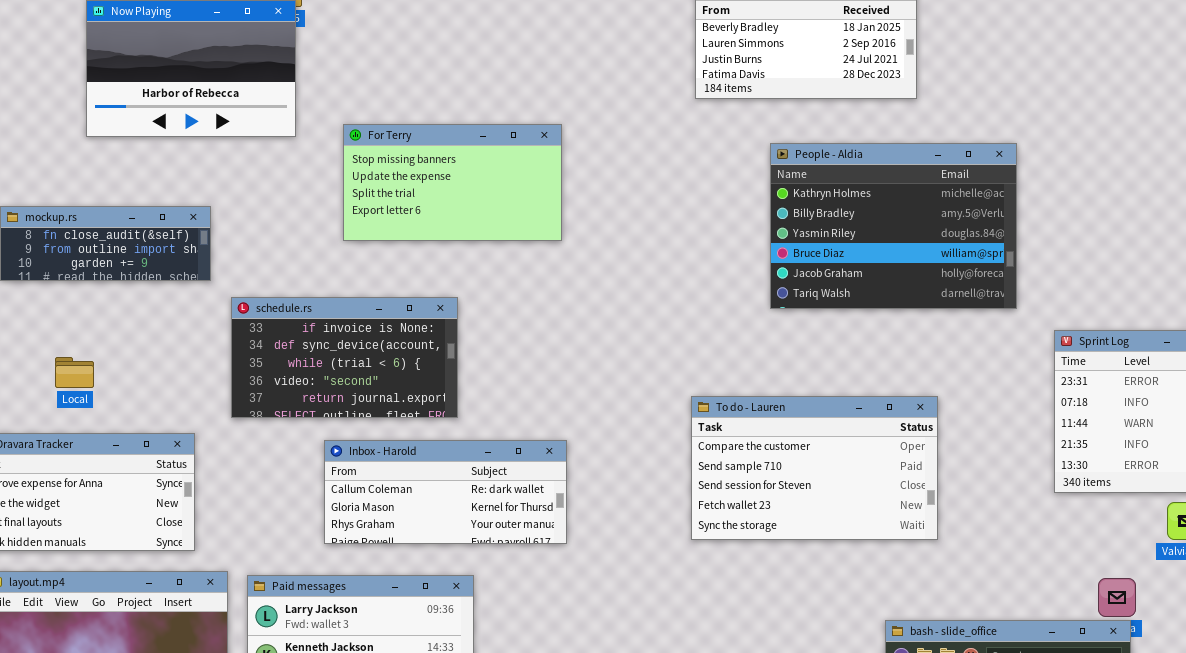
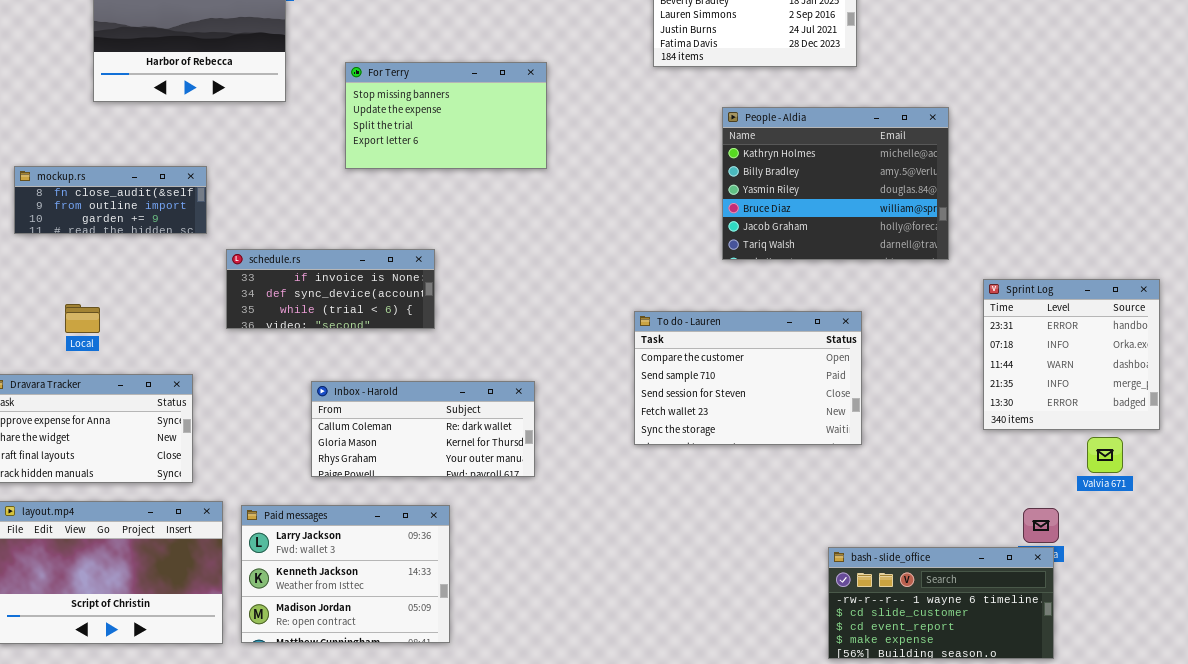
For Terry: [343,124,562,241] -> [345,62,547,169], moved
schedule.rs: [231,297,458,418] -> [226,249,435,329], resized
To do - Lauren: [691,396,938,540] -> [634,311,862,445], moved

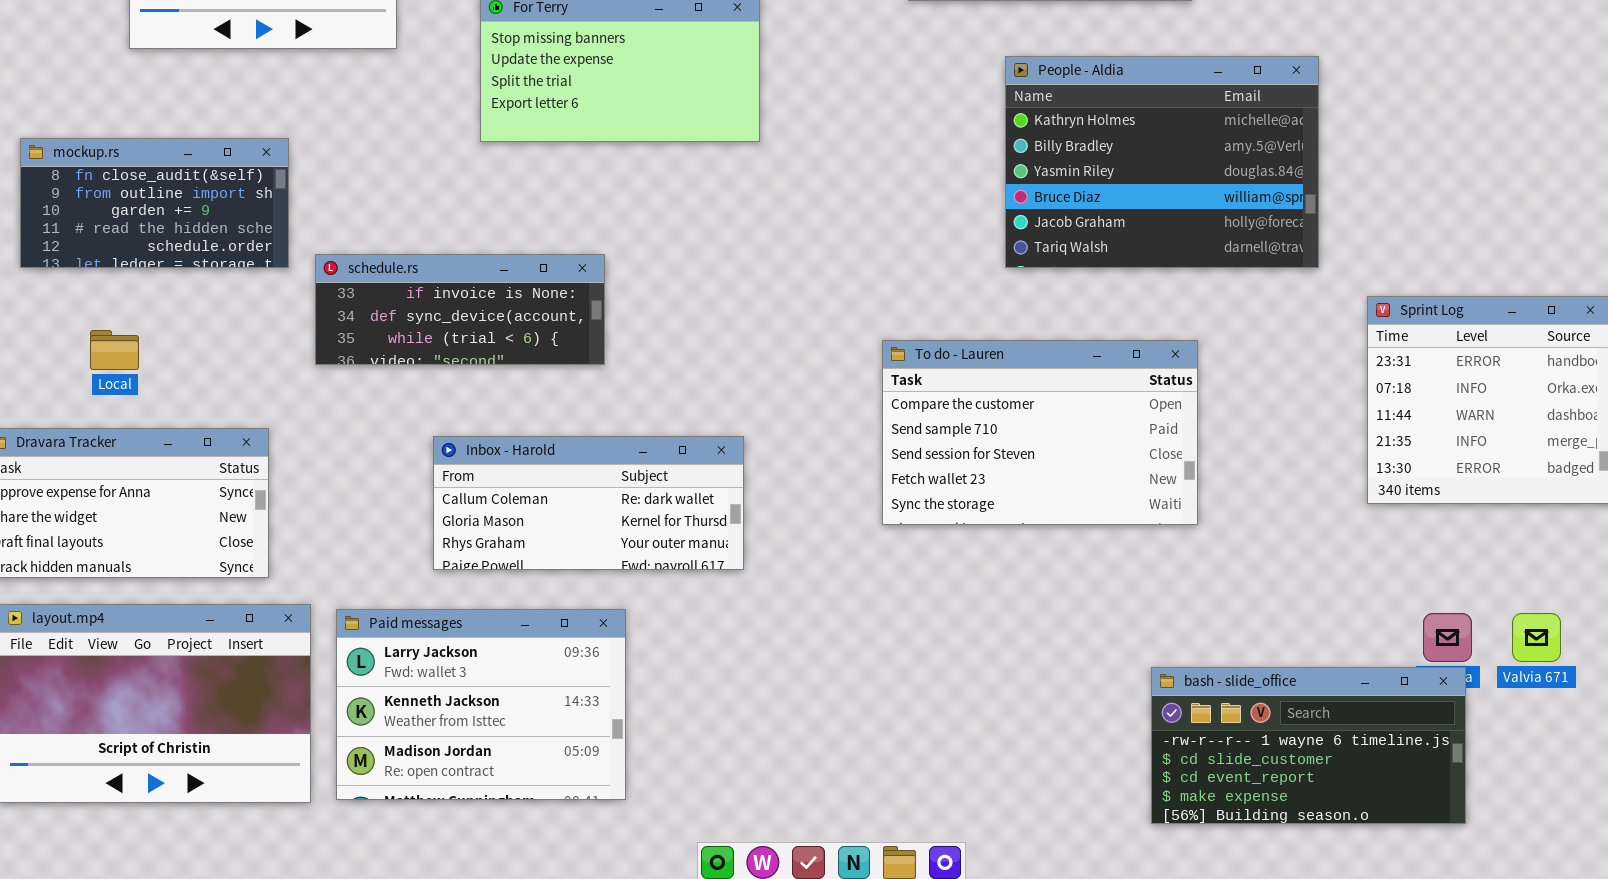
mockup.rs: [14,166,207,234] -> [20,138,289,268], resized
Valvia 671: [1087,437,1123,473] -> [1512,613,1561,662], moved

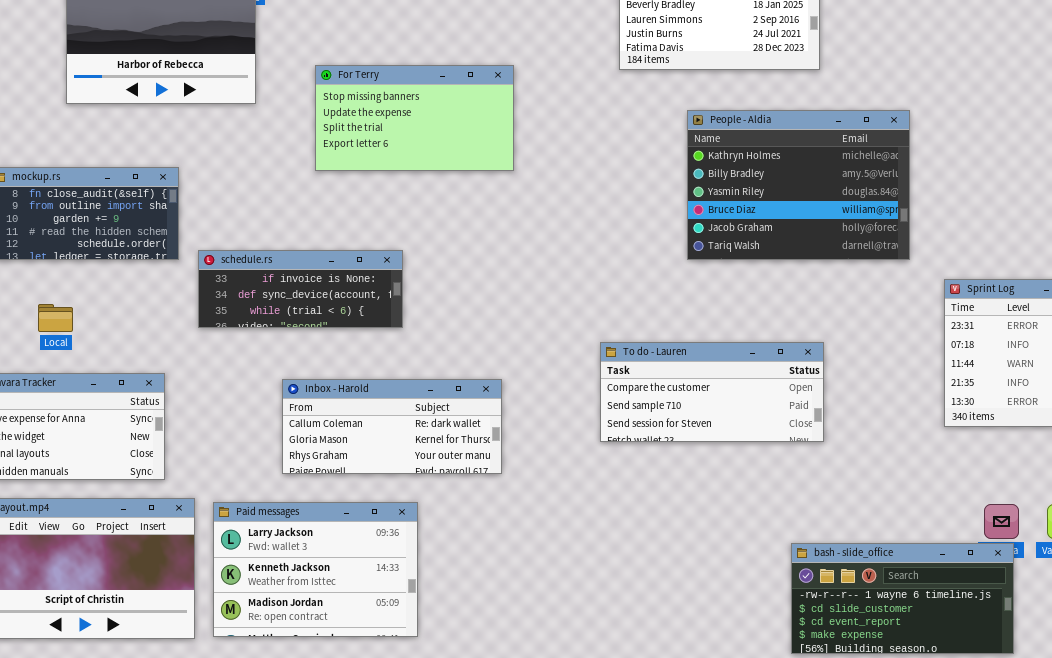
To do - Lauren: [882,340,1198,525] -> [600,342,824,442], resized

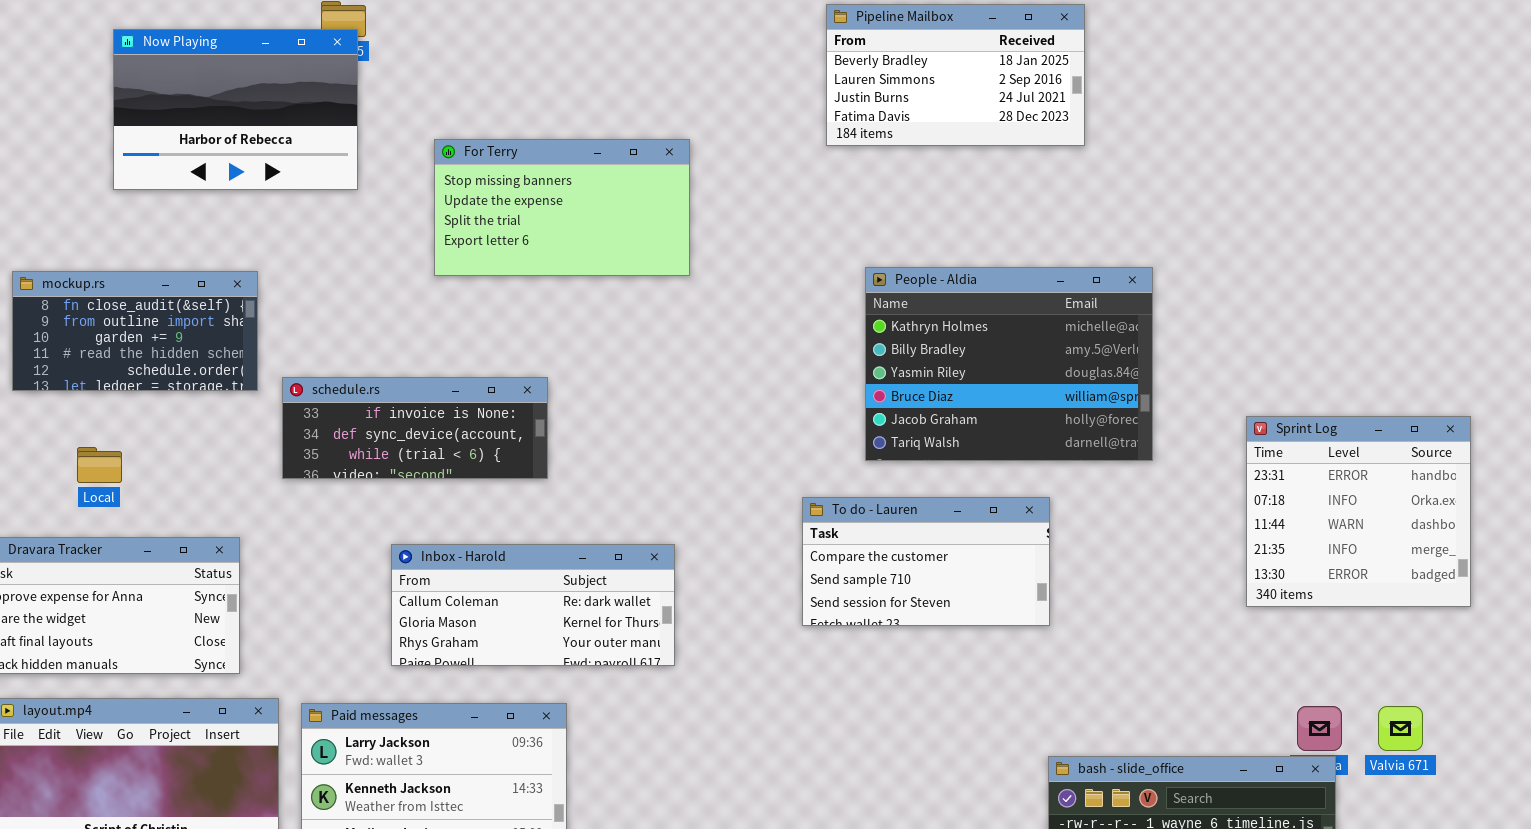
People - Aldia: [687,110,910,260] -> [865,267,1153,461], moved
To do - Lauren: [600,342,824,442] -> [802,497,1050,626], resized

